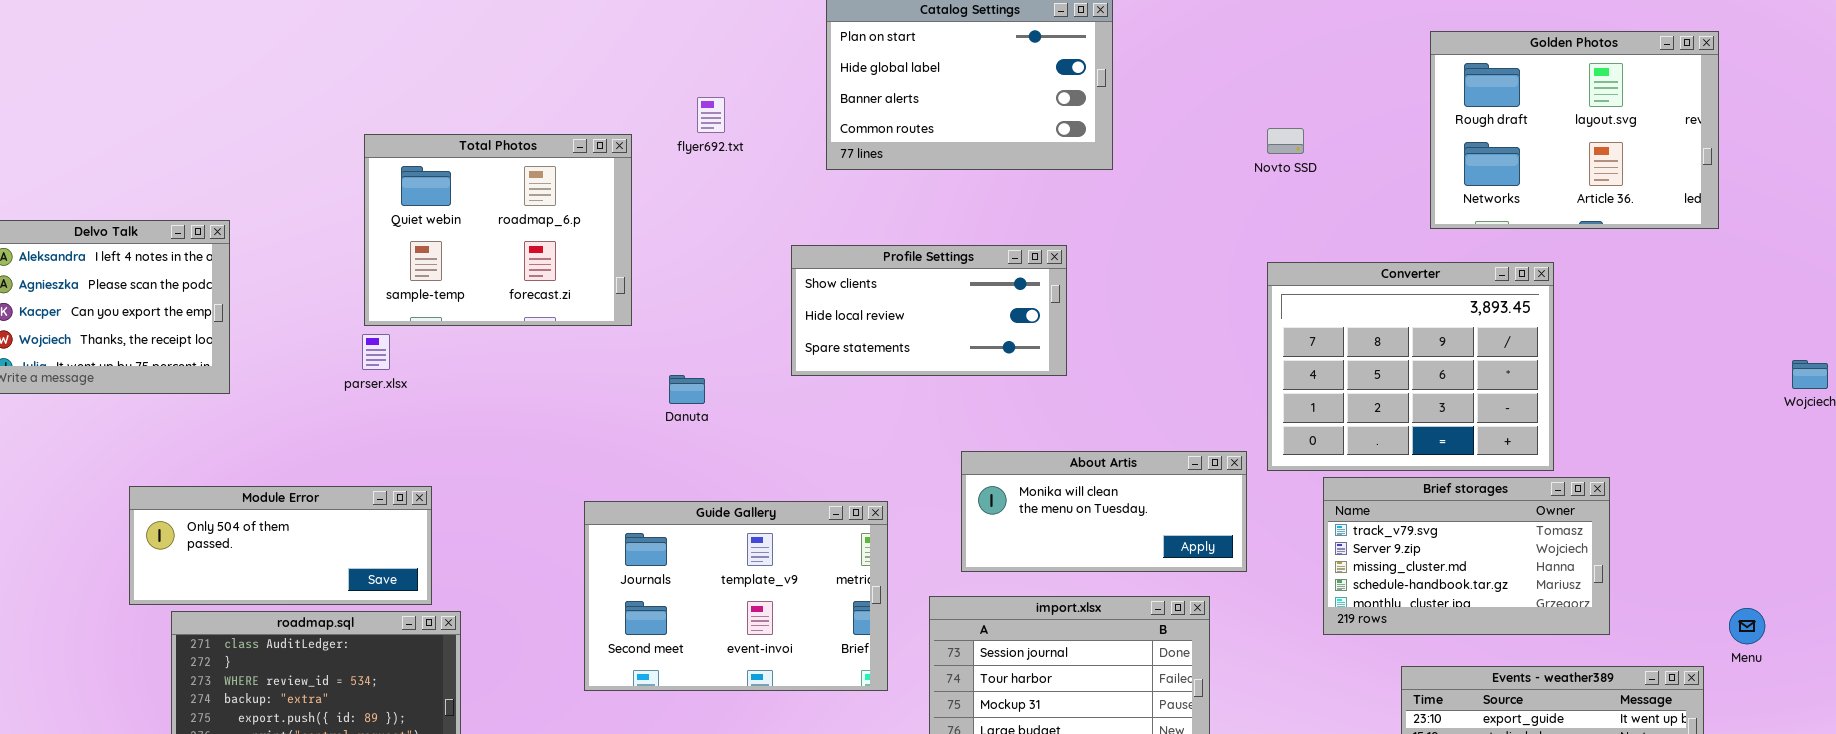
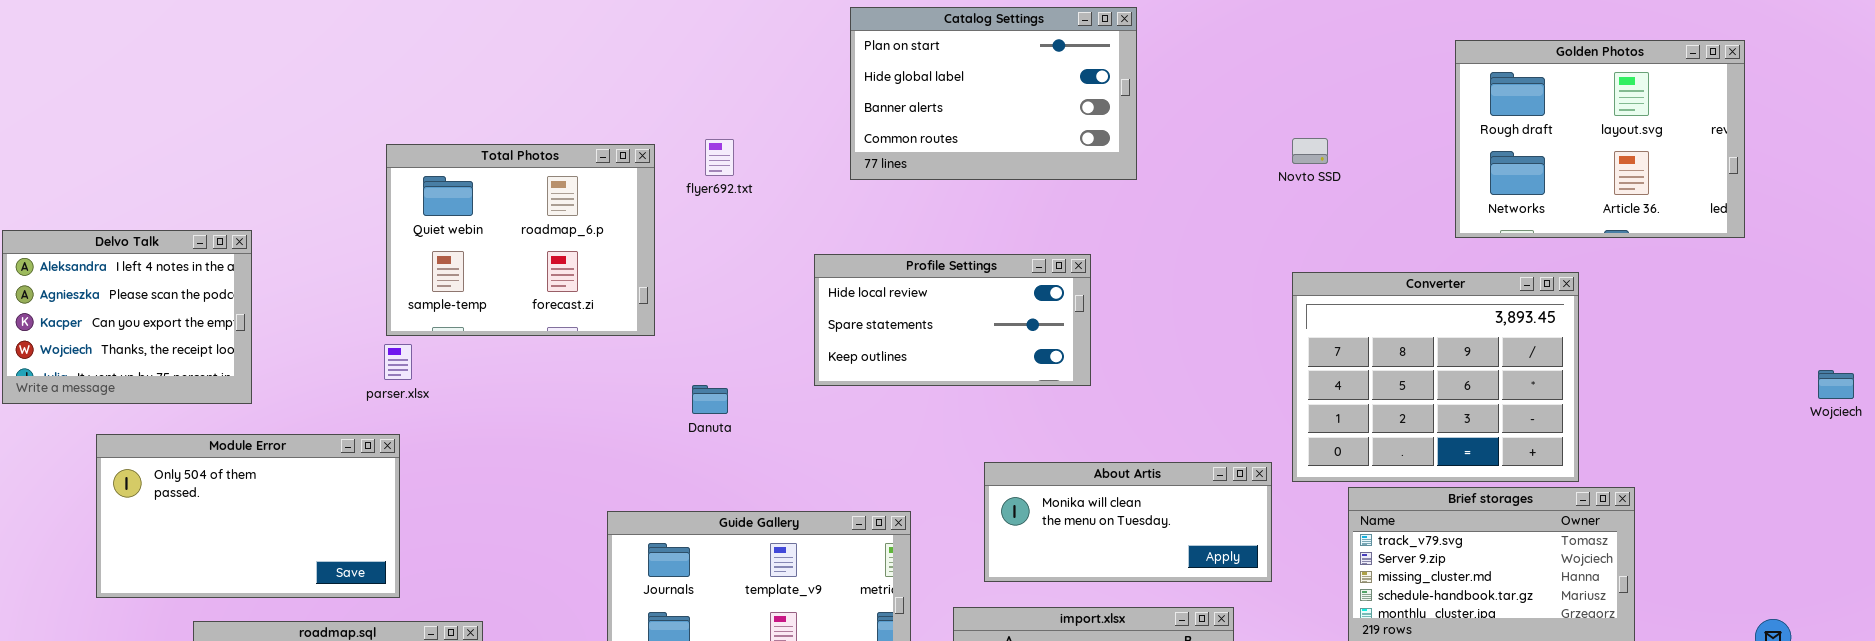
flyer692.txt: [697,97,725,133] -> [705,139,734,176], moved
Profile Settings: [791,245,1067,376] -> [814,254,1091,386], scrolled down 1 row
Module Error: [129,486,432,605] -> [96,434,400,598], moved, resized

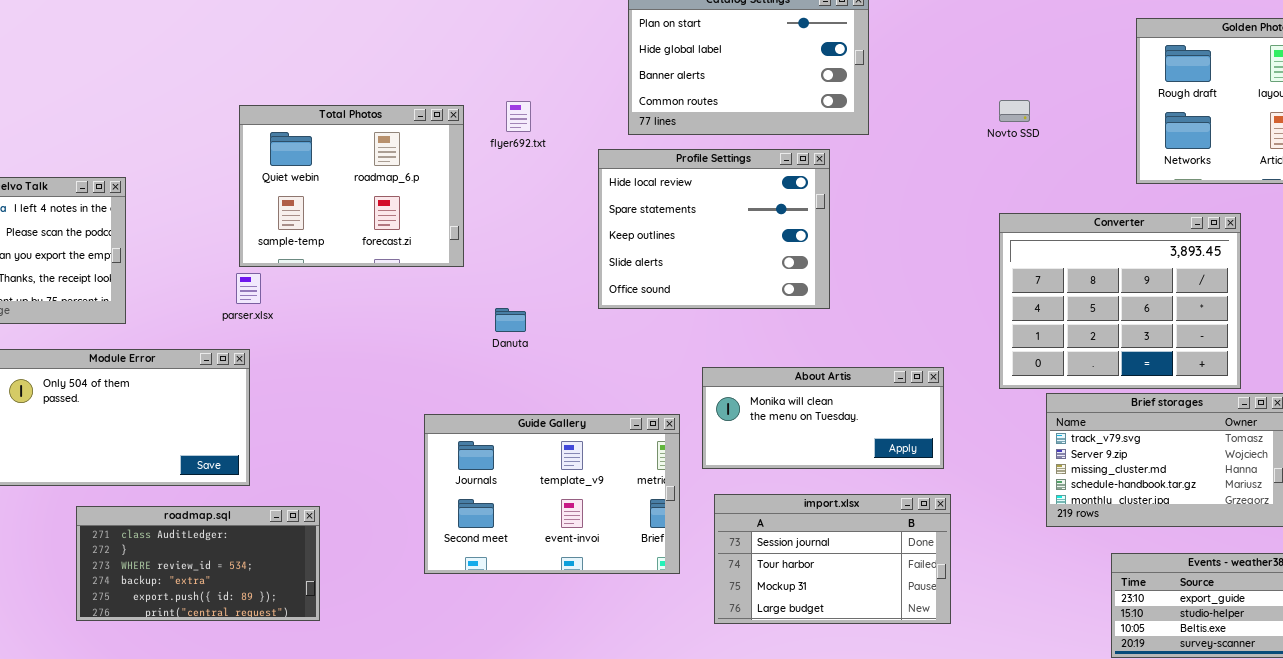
Profile Settings: [814,254,1091,386] -> [598,149,830,309], resized
About Artis: [984,462,1272,582] -> [702,367,944,469], moved

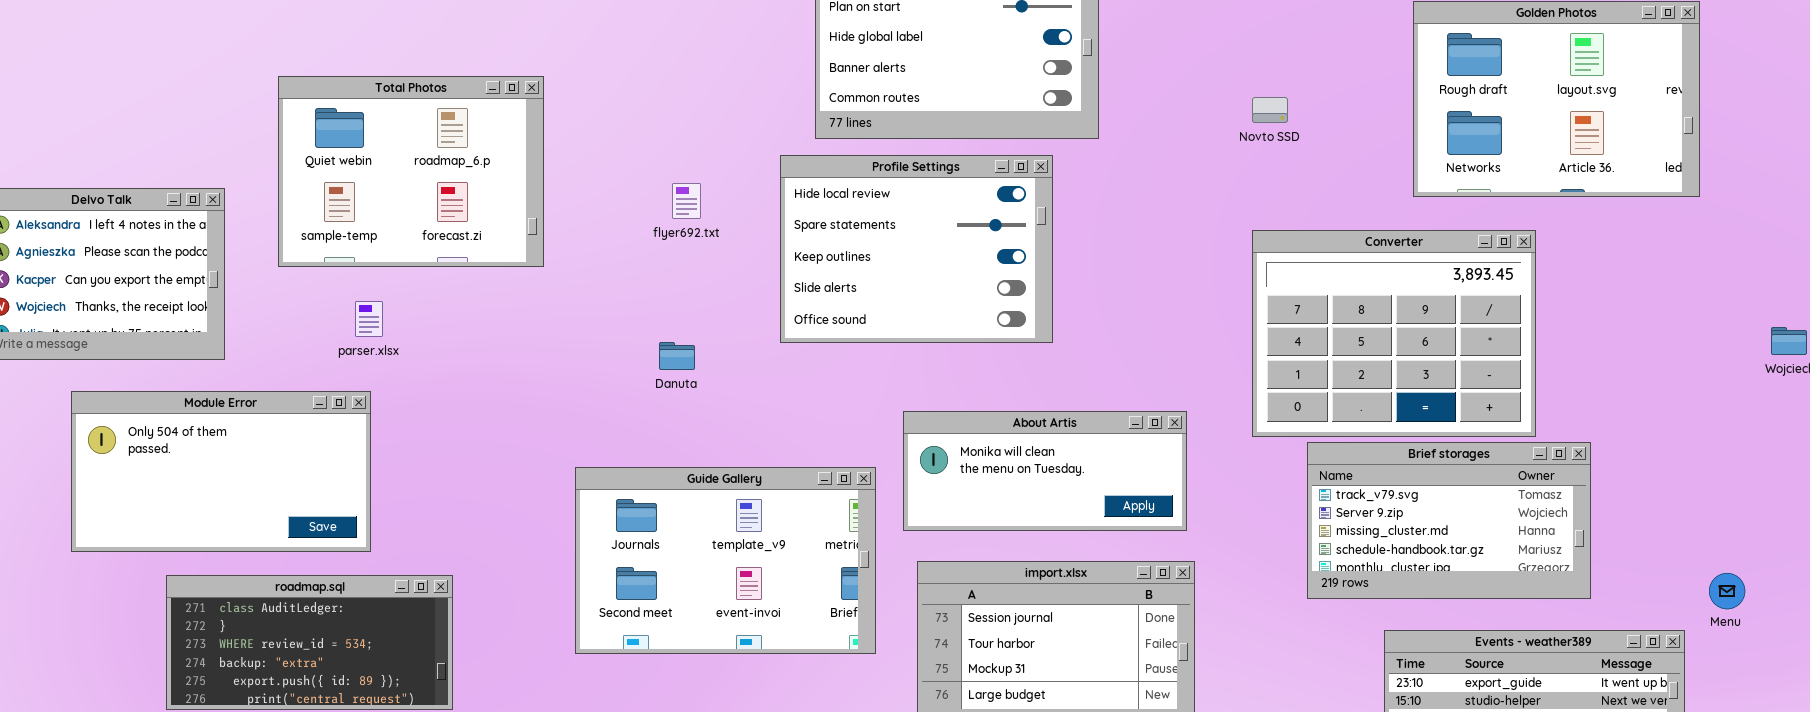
flyer692.txt: [506,101,531,132] -> [672,183,701,219], moved
Total Photos: [239,105,464,267] -> [278,76,544,267], moved

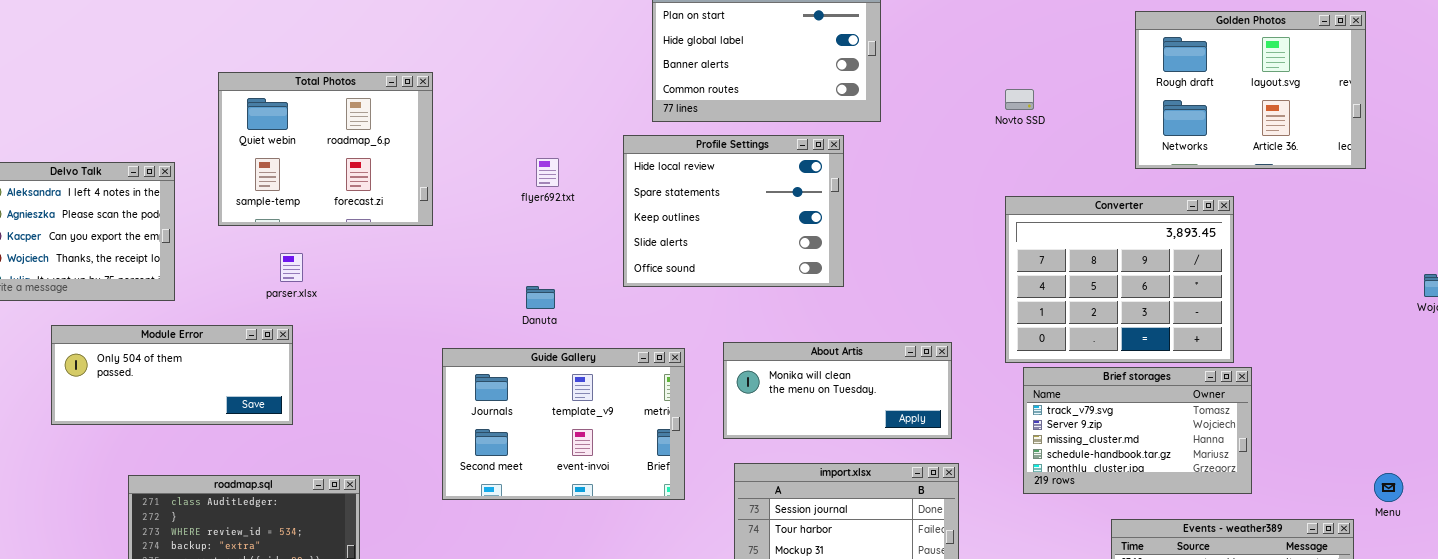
Module Error: [71,391,371,552] -> [51,325,293,425], resized
Brief storages: [1307,442,1591,599] -> [1023,367,1252,494], moved
Guide Gallery: [575,467,876,654] -> [442,348,685,500], moved

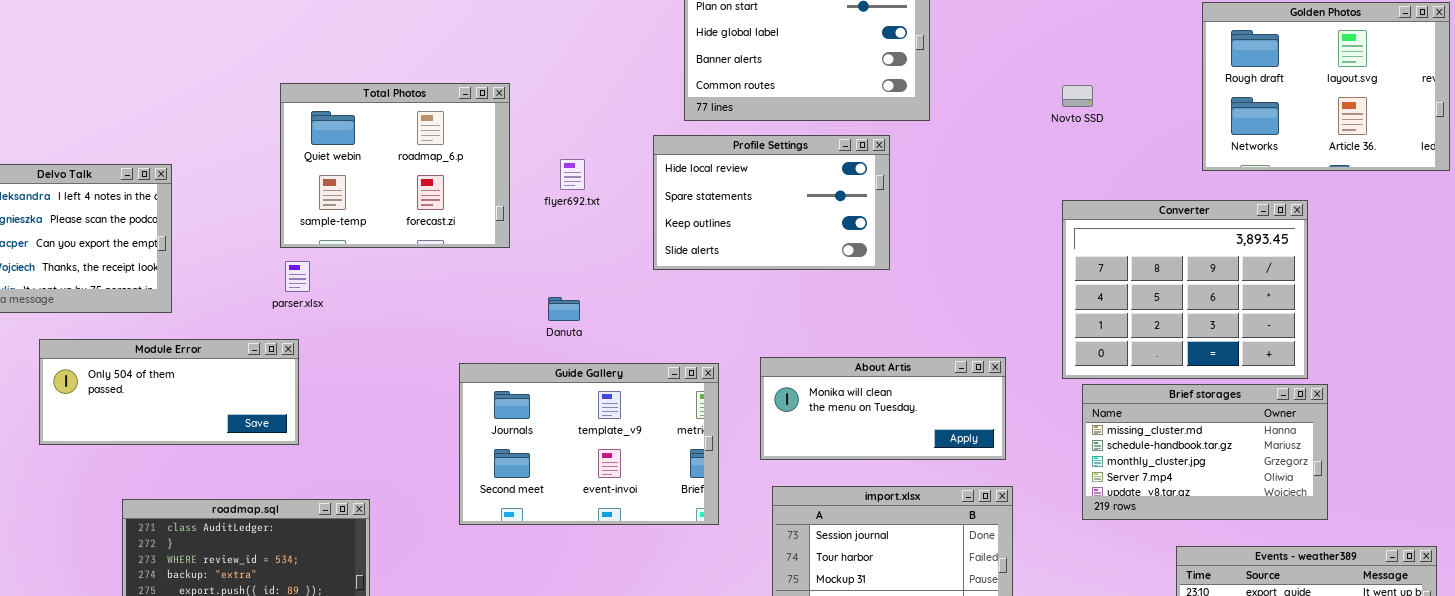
Total Photos: [218,72,433,226] -> [280,83,510,248], moved
Profile Settings: [623,135,844,287] -> [653,135,890,270], resized
Brief storages: [1023,367,1252,494] -> [1082,384,1328,520], scrolled down 2 rows

